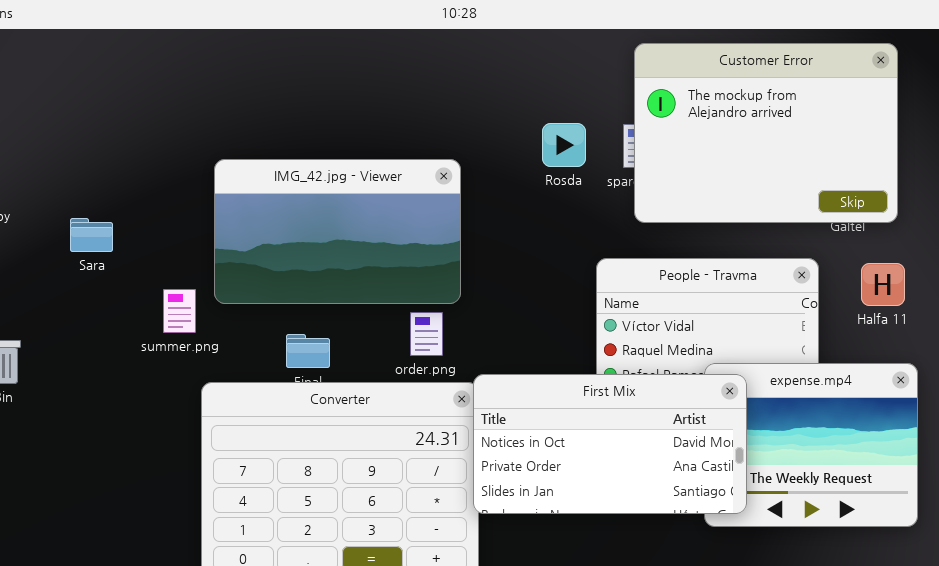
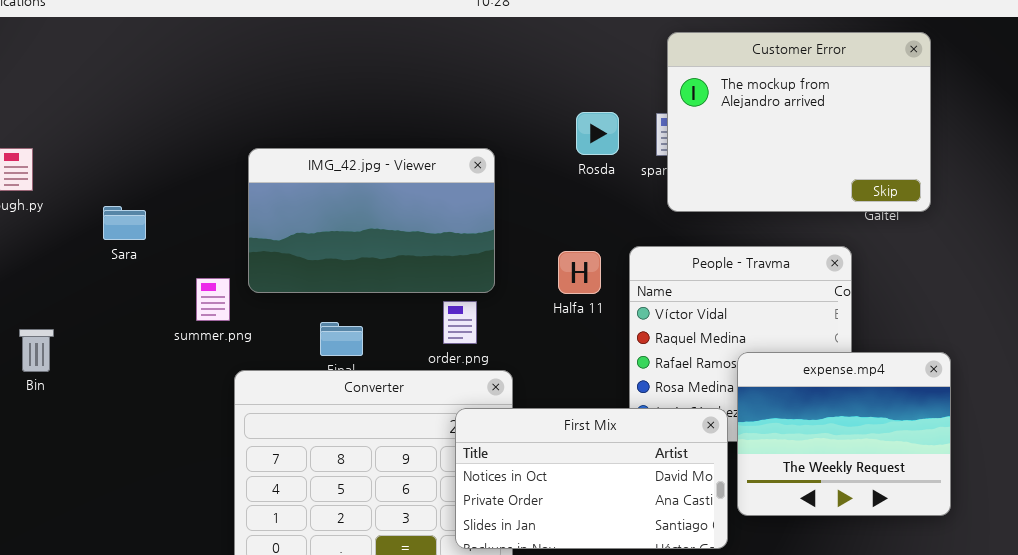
Halfa 11: [861,263,905,306] -> [558,251,601,294], moved
First Mix: [473,374,747,514] -> [455,408,728,549], moved

